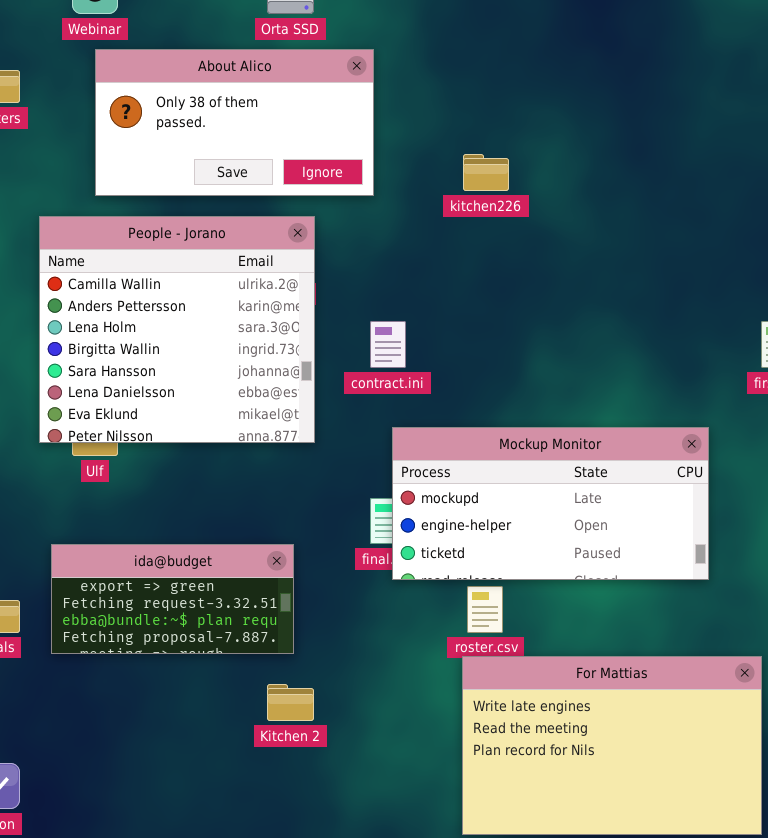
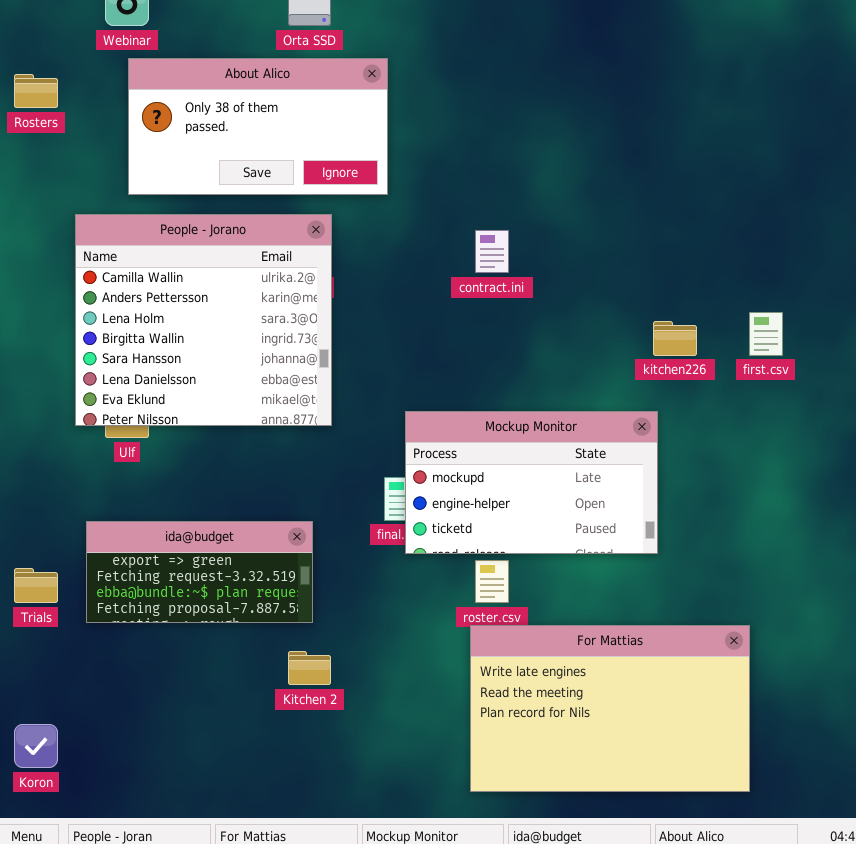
kitchen226: [463,154,509,191] -> [653,321,697,356], moved
contract.ini: [370,321,406,368] -> [475,230,509,273], moved
Mockup Monitor: [392,427,709,580] -> [405,411,658,554], resized

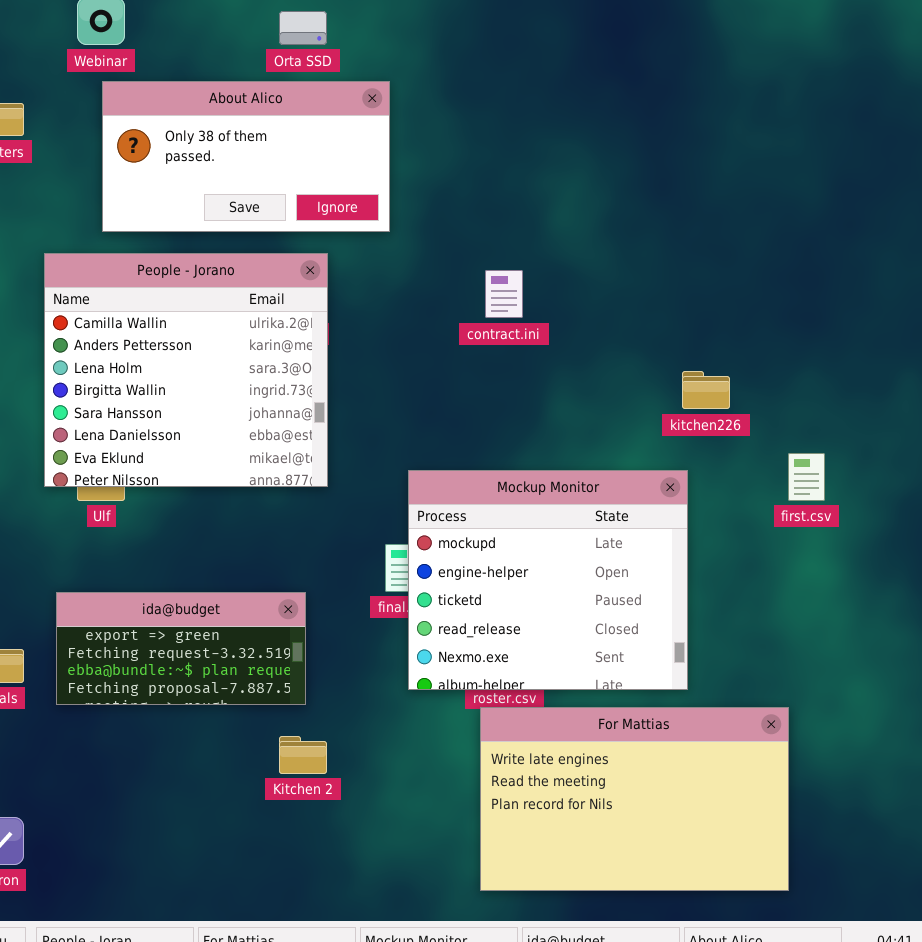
first.csv: [749,312,783,356] -> [788,453,825,501], moved
Mockup Monitor: [405,411,658,554] -> [408,470,688,690], resized

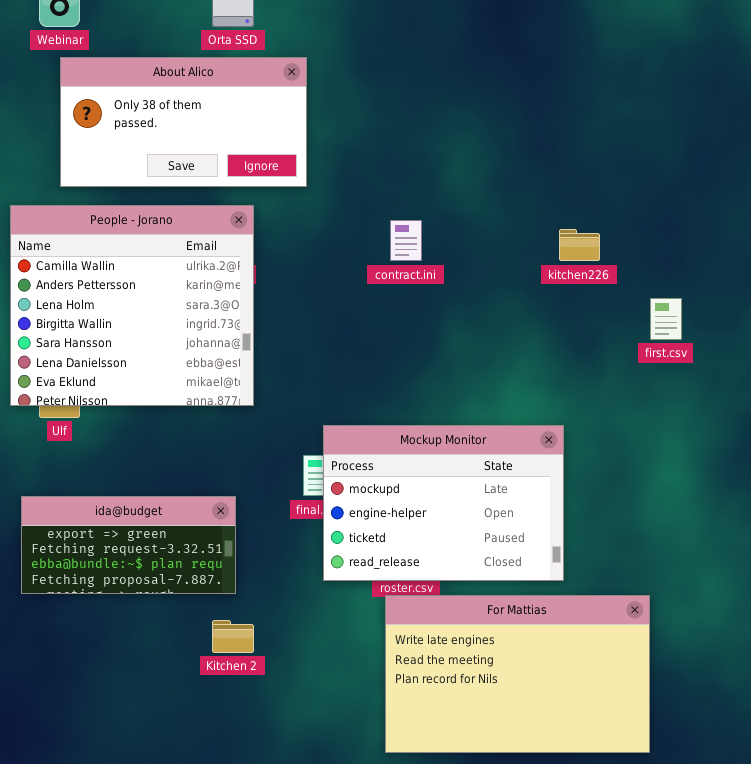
kitchen226: [682,371,730,409] -> [559,229,600,261], moved
first.csv: [788,453,825,501] -> [650,298,682,340], moved
Mockup Monitor: [408,470,688,690] -> [323,425,564,581], resized

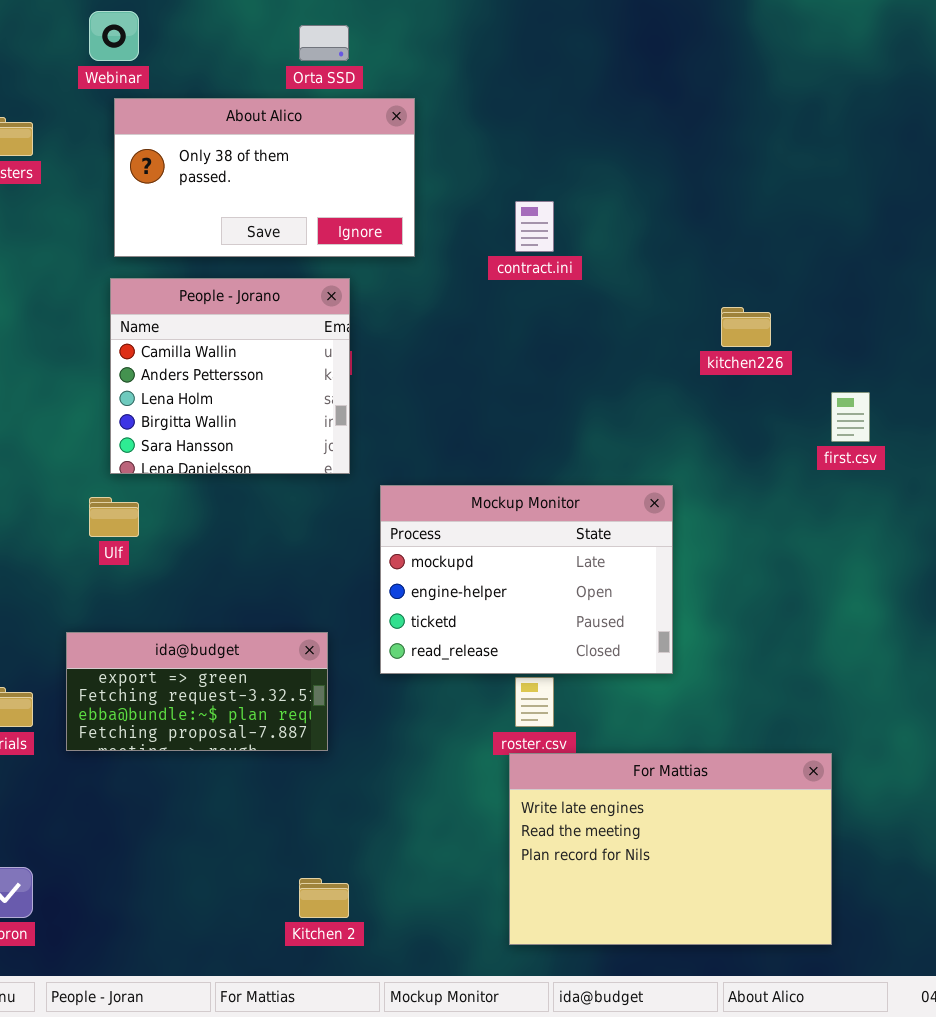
People - Jorano: [10,205,254,406] -> [110,278,350,474], resized
contract.ini: [390,220,422,261] -> [515,201,554,252], moved
Mockup Monitor: [323,425,564,581] -> [380,485,673,674], moved
Kitchen 2: [212,620,254,653] -> [299,878,349,918], moved

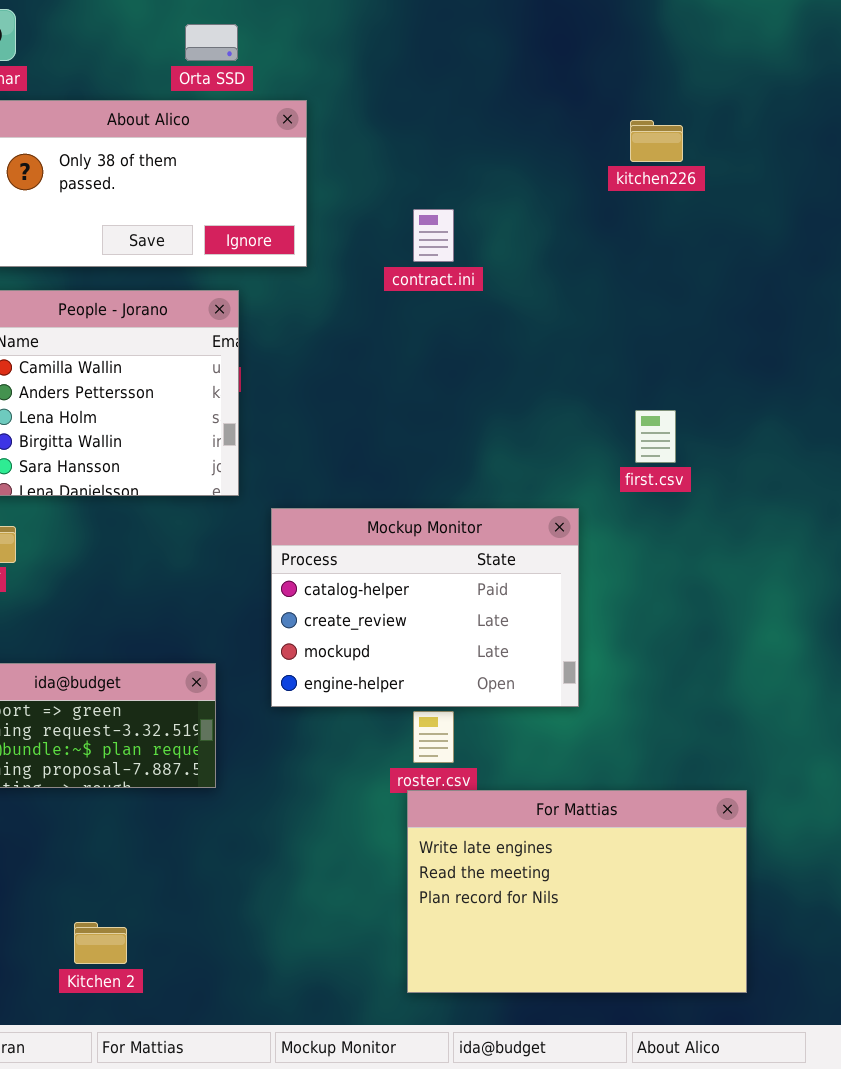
kitchen226: [721,307,771,347] -> [630,120,683,162], moved
first.csv: [831,392,870,442] -> [635,410,676,463], moved
Mockup Monitor: [380,485,673,674] -> [271,508,579,707], scrolled up 2 rows
Kitchen 2: [299,878,349,918] -> [74,922,127,964], moved

